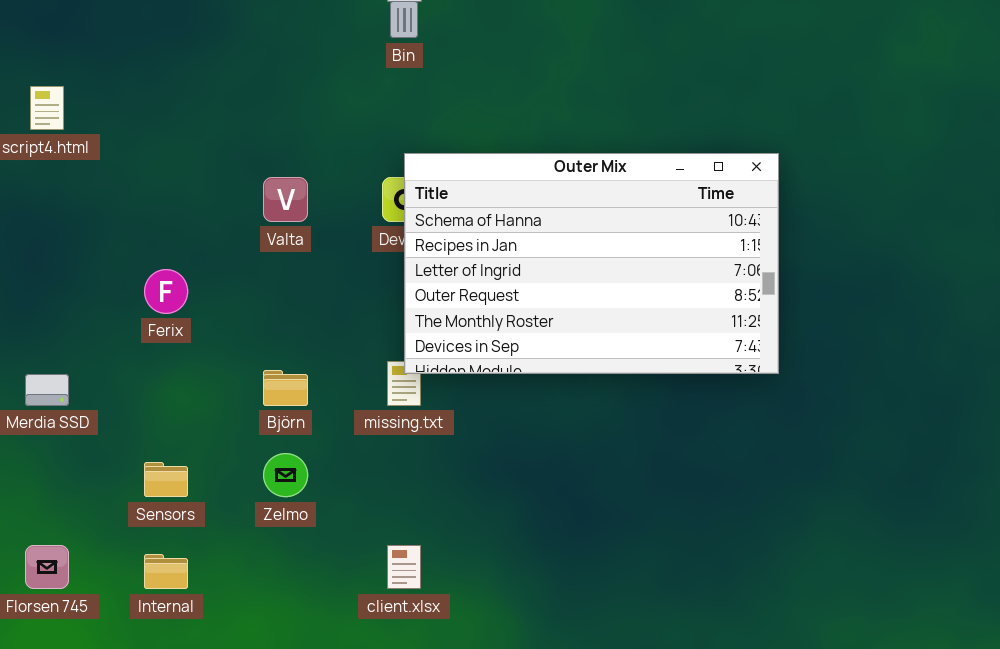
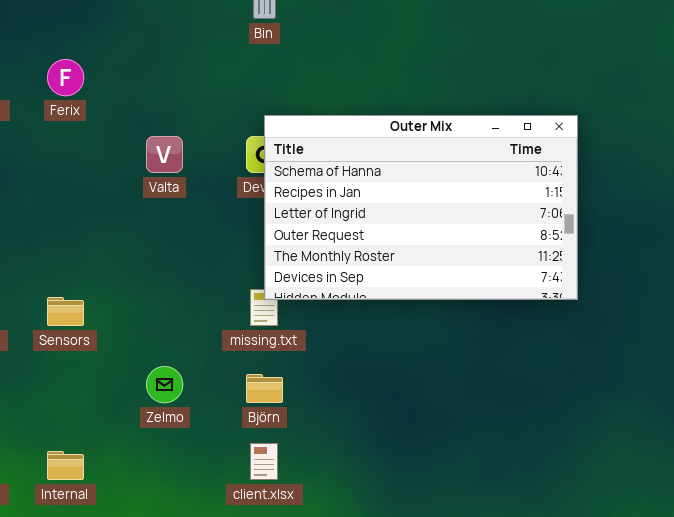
Ferix: [144,269,188,314] -> [47,59,84,96], moved
Björn: [263,370,308,406] -> [246,374,283,403], moved
Sensors: [144,462,188,497] -> [47,297,84,326], moved

